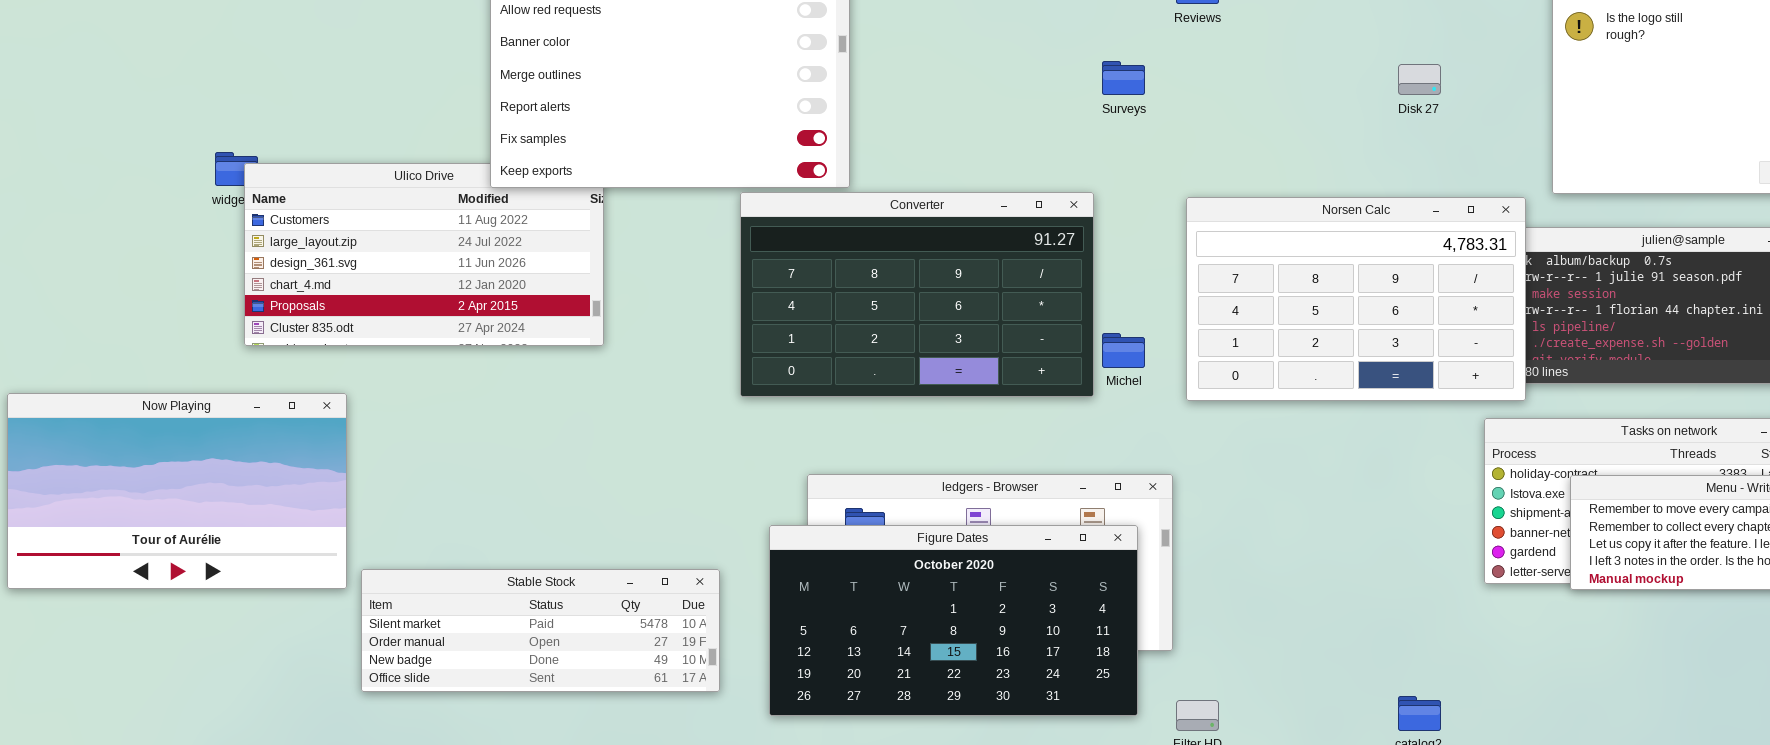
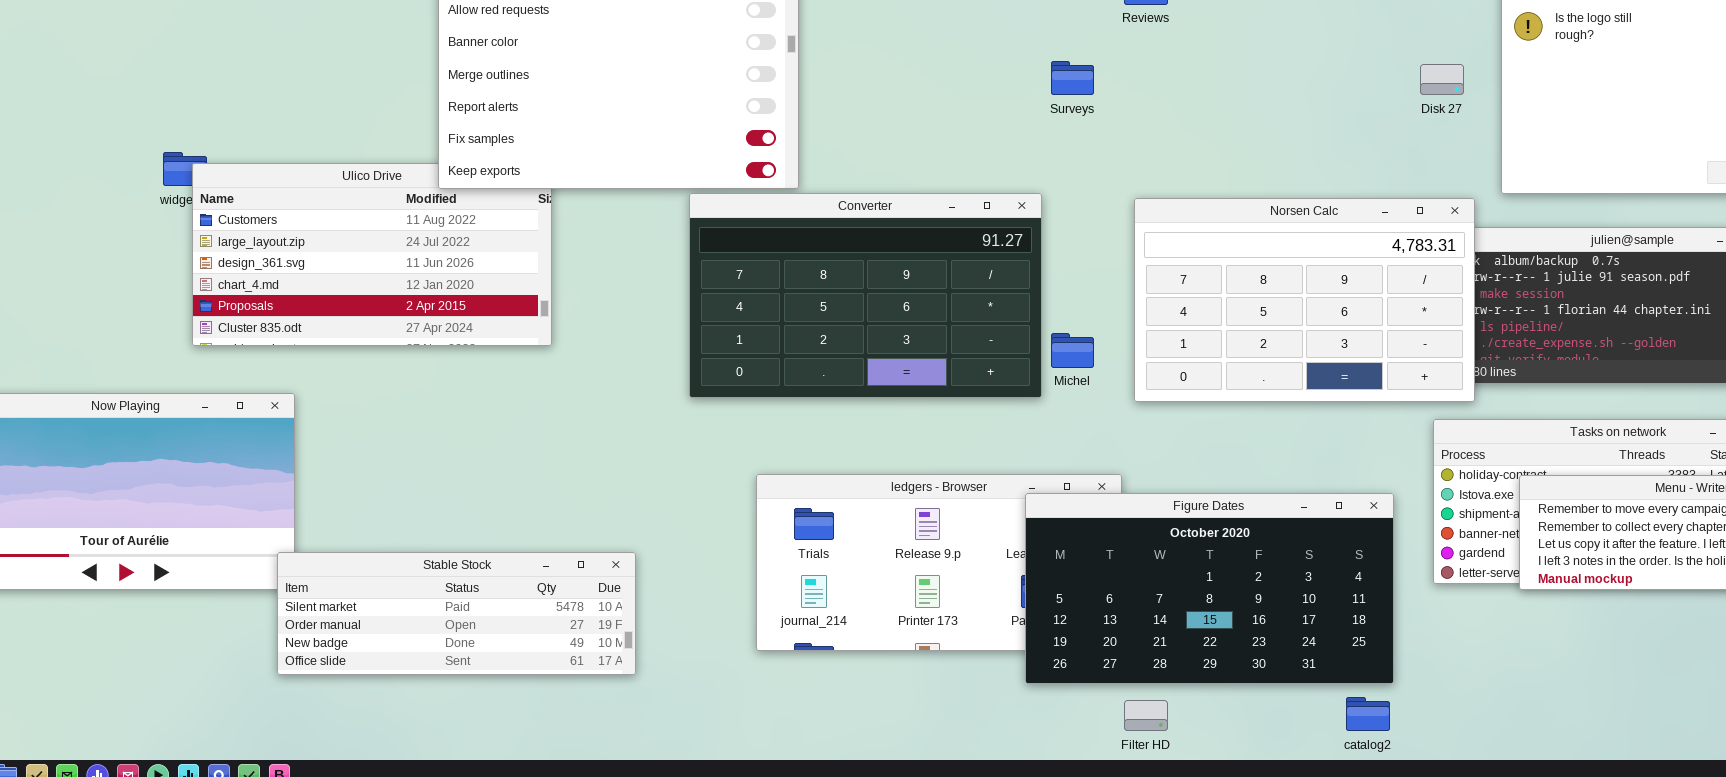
Disk 27: [1398,64,1441,95] -> [1420,64,1464,95], moved
Figure Dates: [769,525,1138,716] -> [1025,493,1394,684], moved
Stable Stock: [361,569,720,692] -> [277,552,636,675], moved

